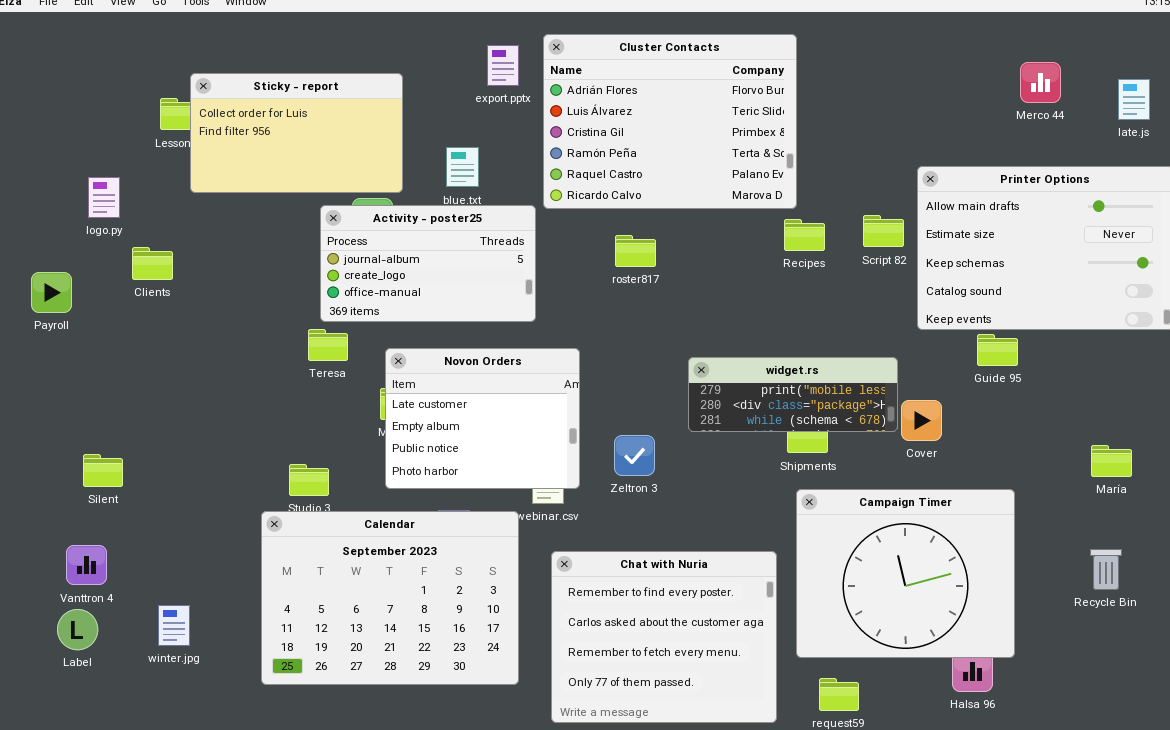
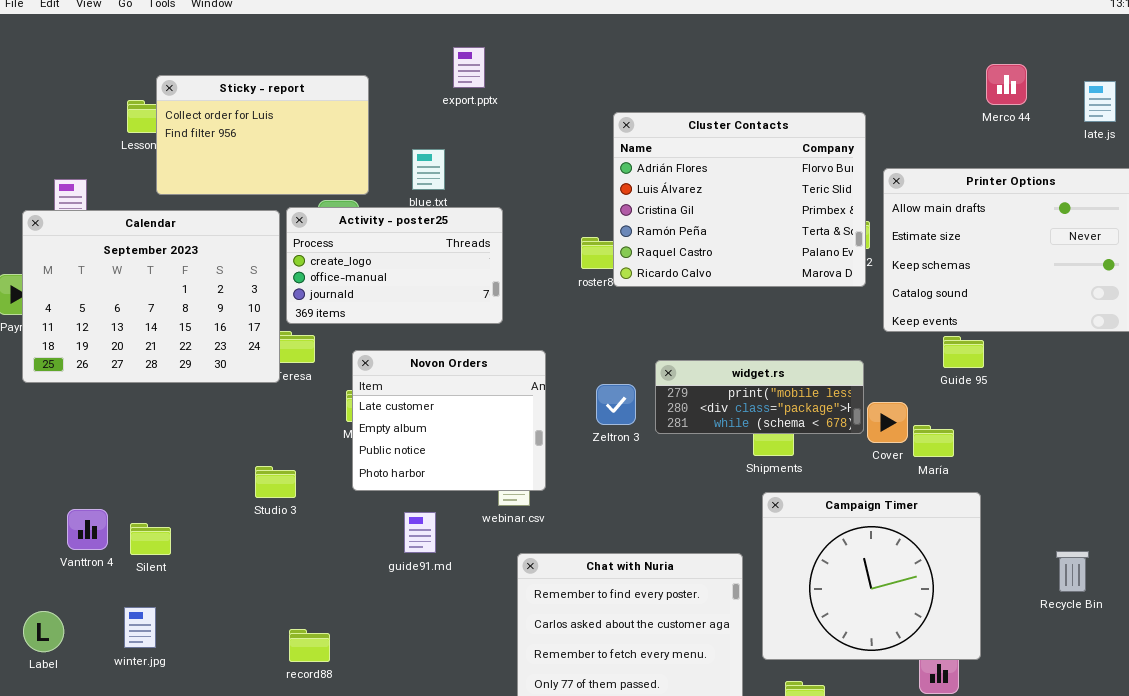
Cluster Contacts: [543,34,797,209] -> [613,112,866,287], moved
Activity - poster25: [320,205,536,322] -> [286,207,503,324], scrolled down 1 row
Zeltron 3: [614,435,655,476] -> [596,384,636,425], moved
María: [1091,445,1132,477] -> [913,425,954,457], moved
Silent: [83,454,123,487] -> [130,523,171,555], moved
Calendar: [261,511,519,685] -> [22,210,280,383], moved
Vanttron 4: [66,545,107,585] -> [67,509,108,550], moved

